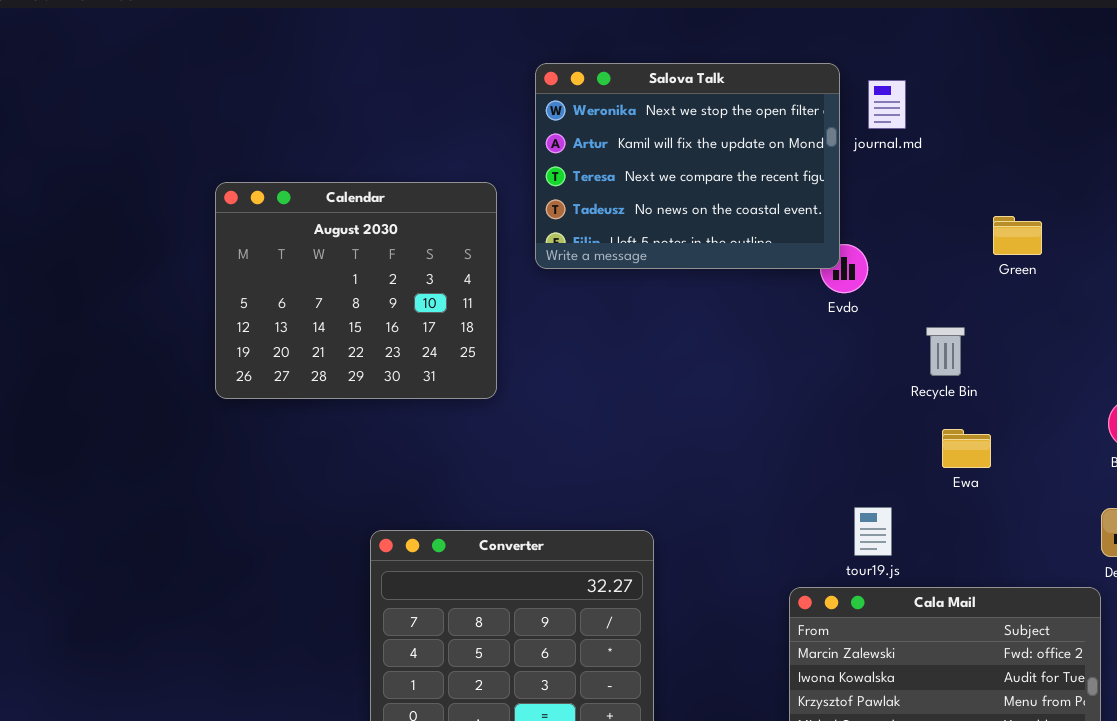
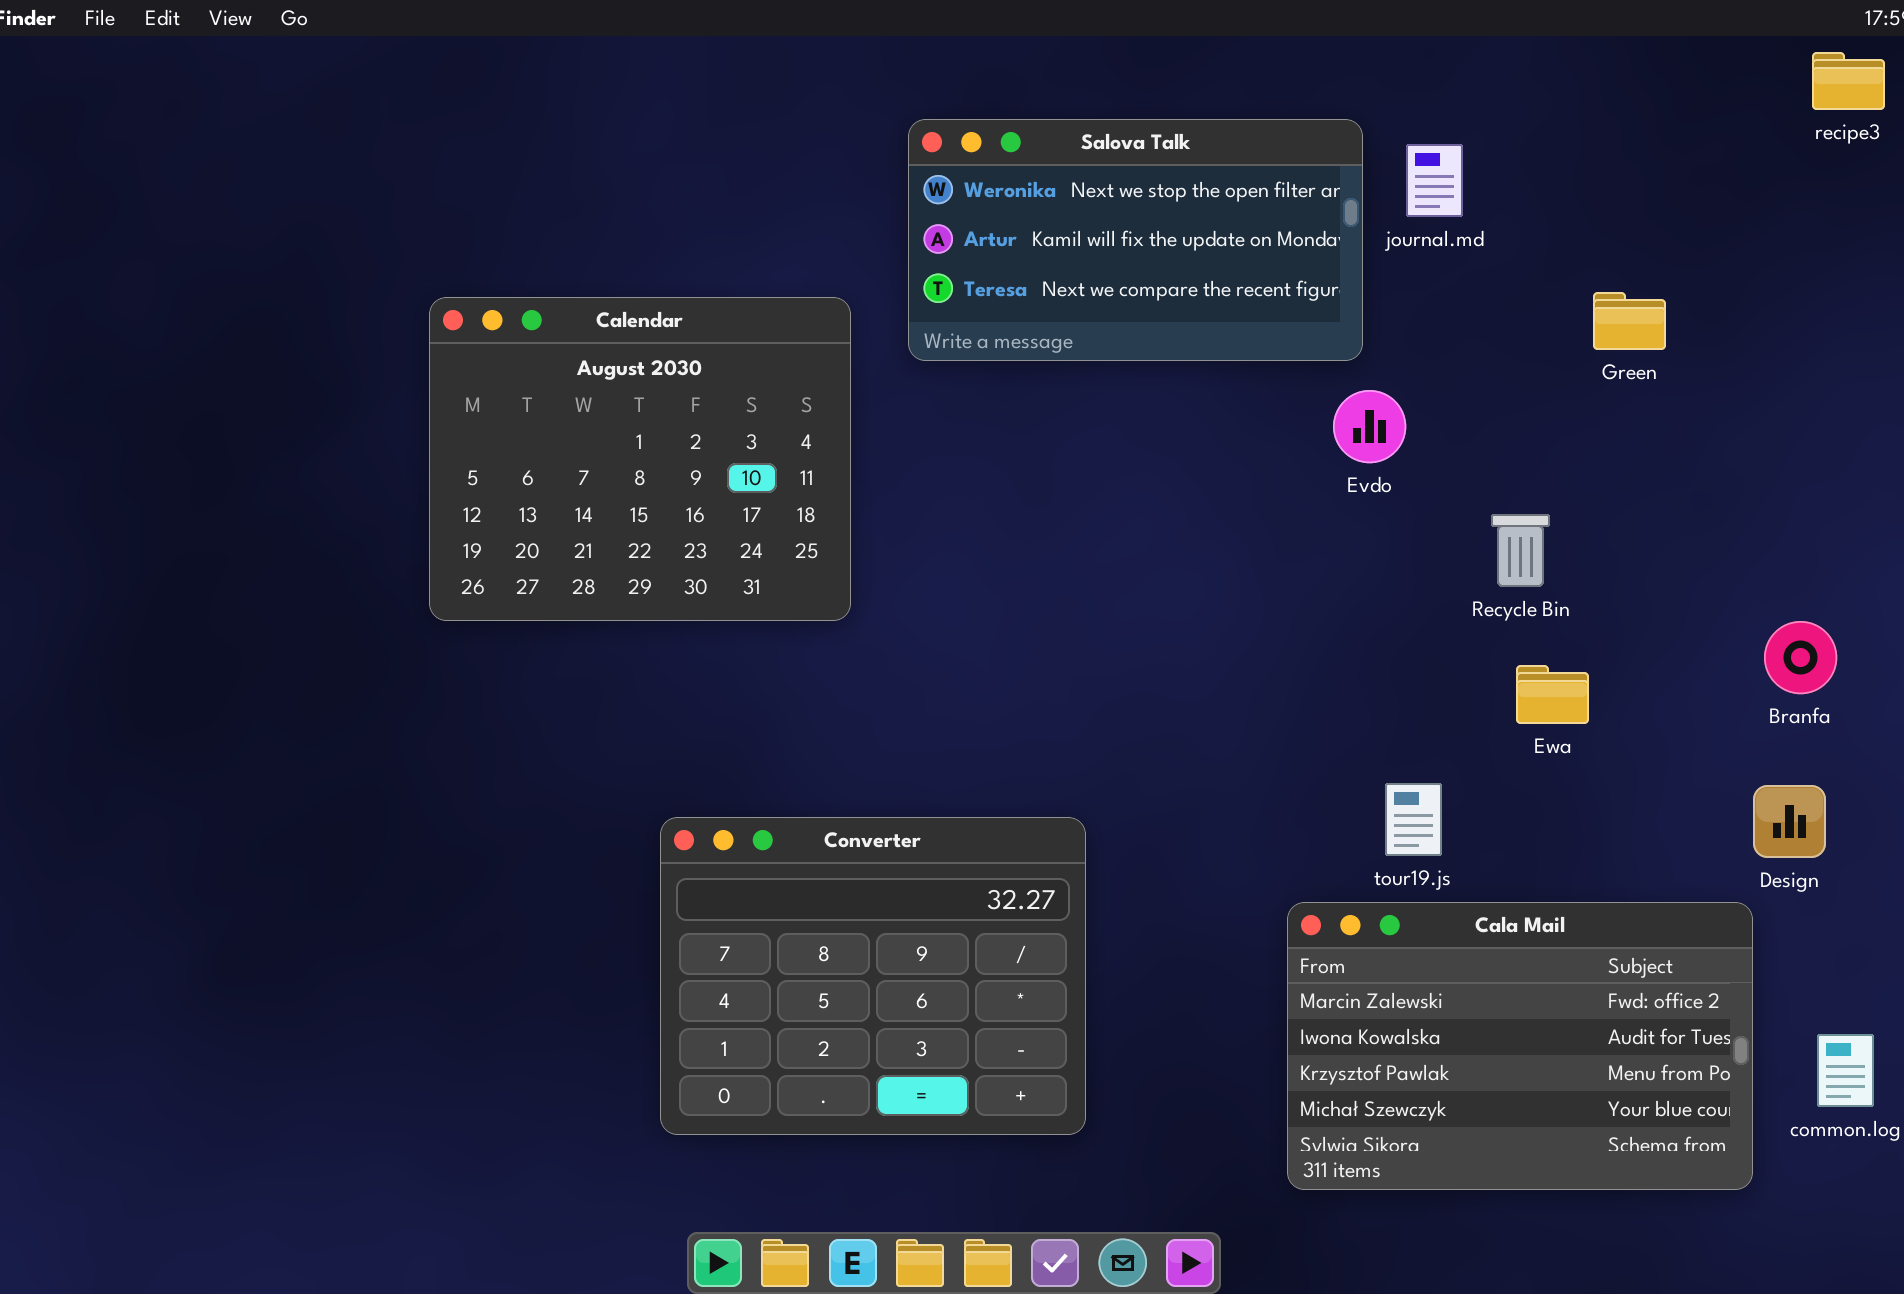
Salova Talk: [535,63,840,269] -> [908,119,1363,361], resized
Green: [993,216,1042,255] -> [1593,292,1666,350], moved

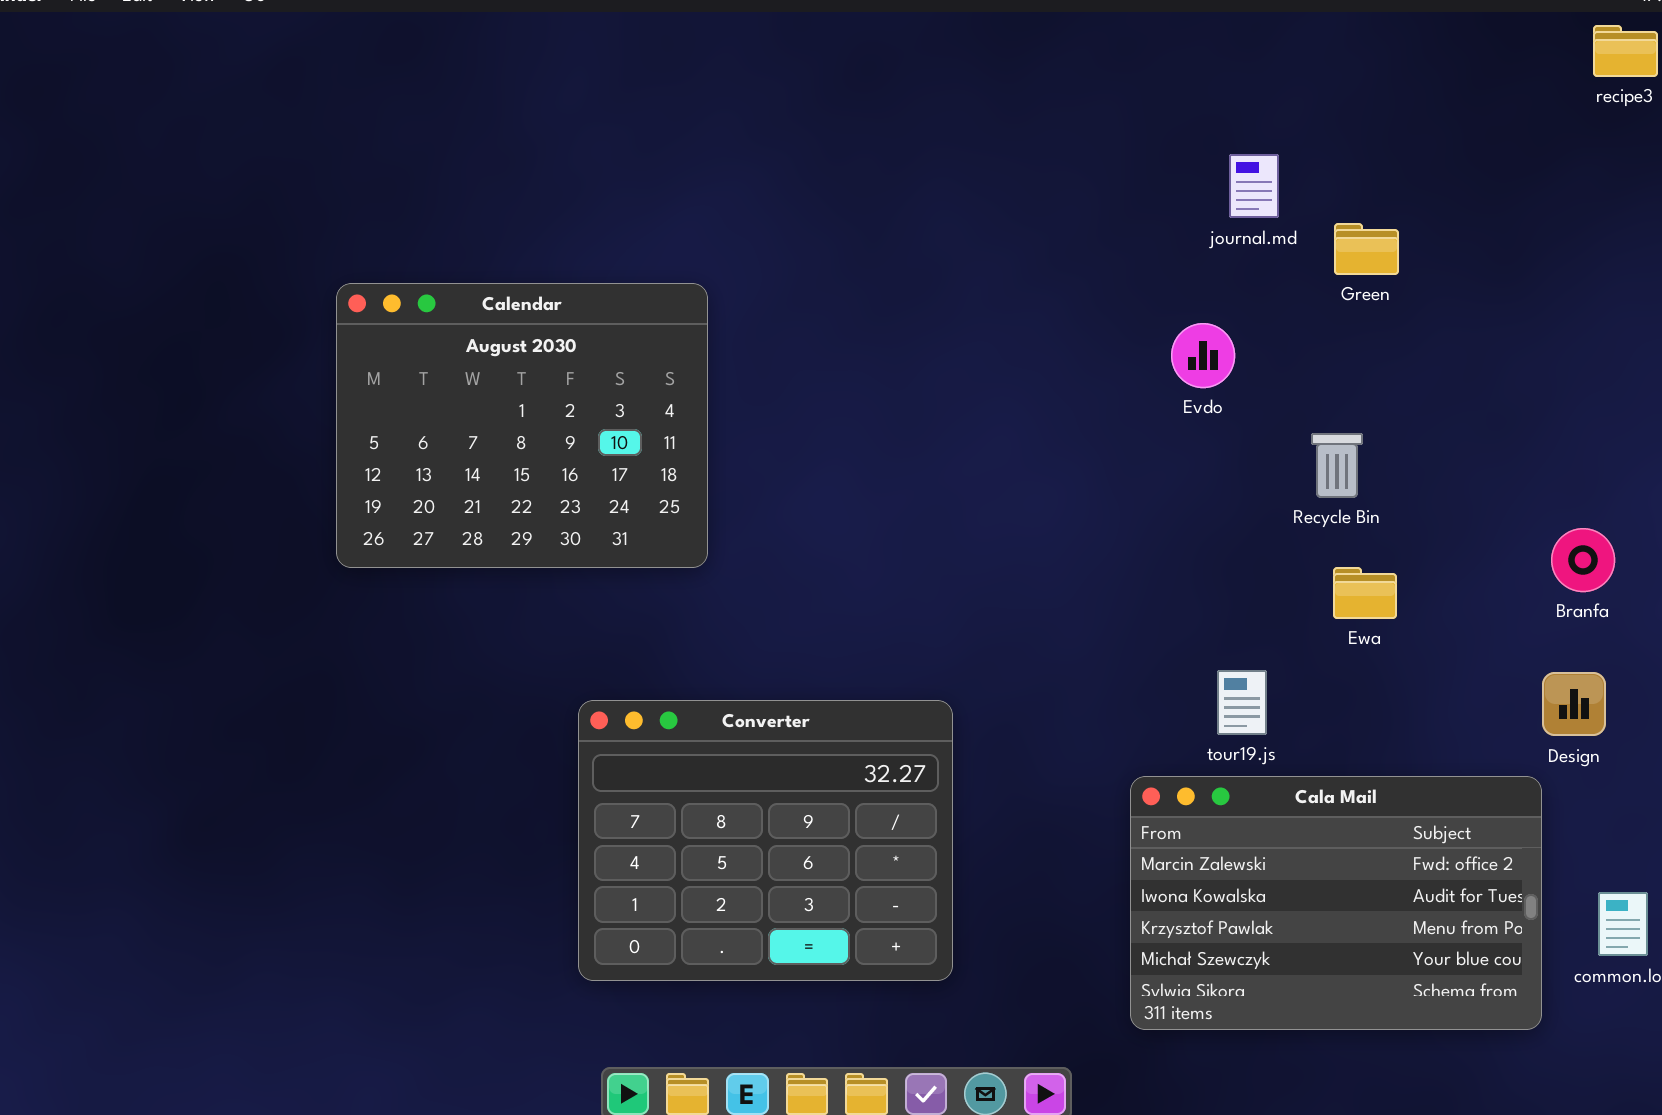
Salova Talk: [908,119,1363,361] -> none, closed
journal.md: [1406,144,1463,217] -> [1229,154,1279,218], moved
Green: [1593,292,1666,350] -> [1334,223,1399,275], moved
Calendar: [429,297,851,621] -> [336,283,708,568], moved

